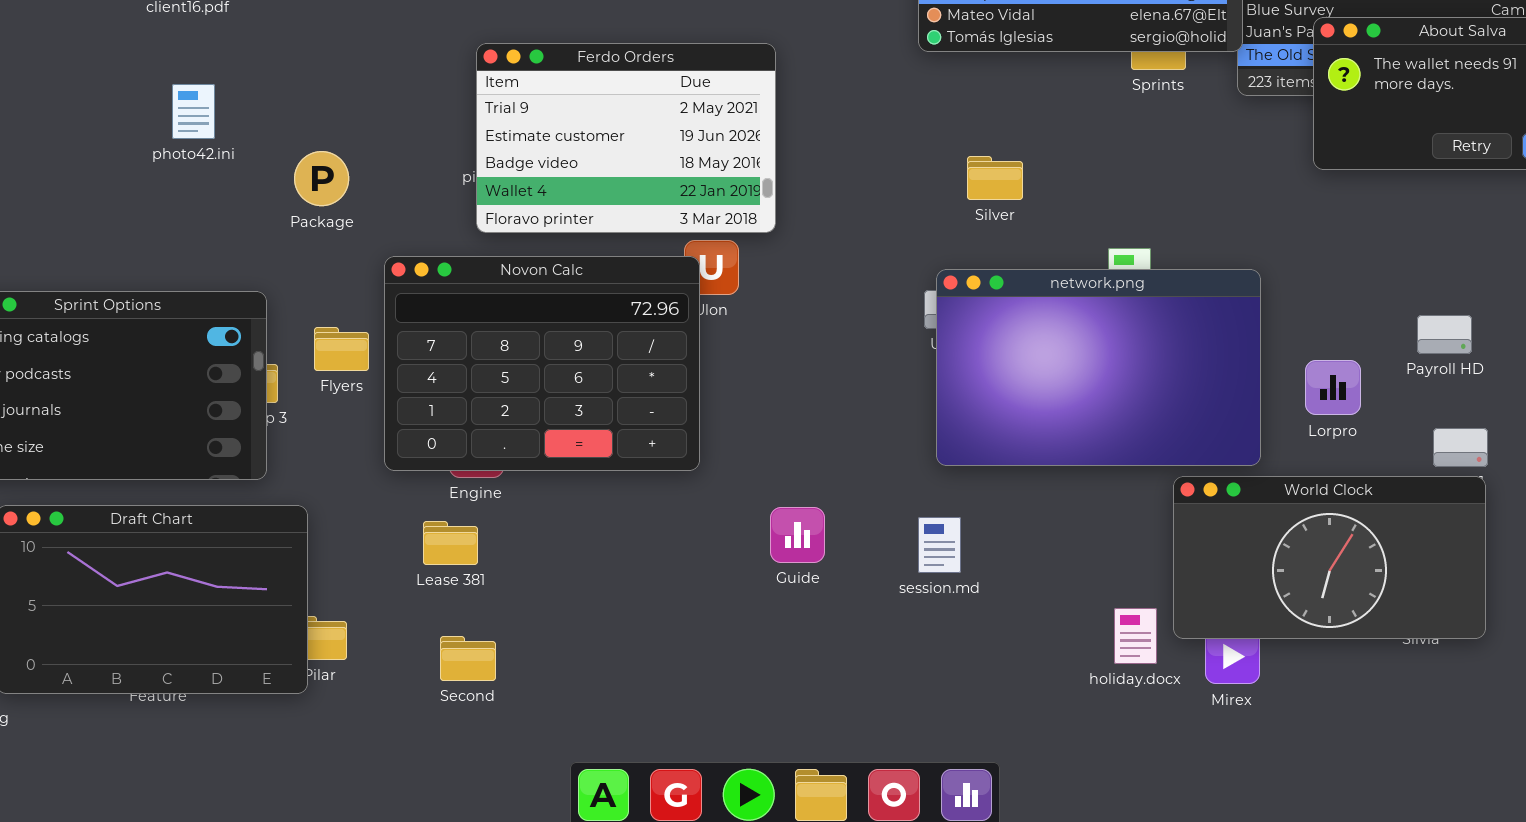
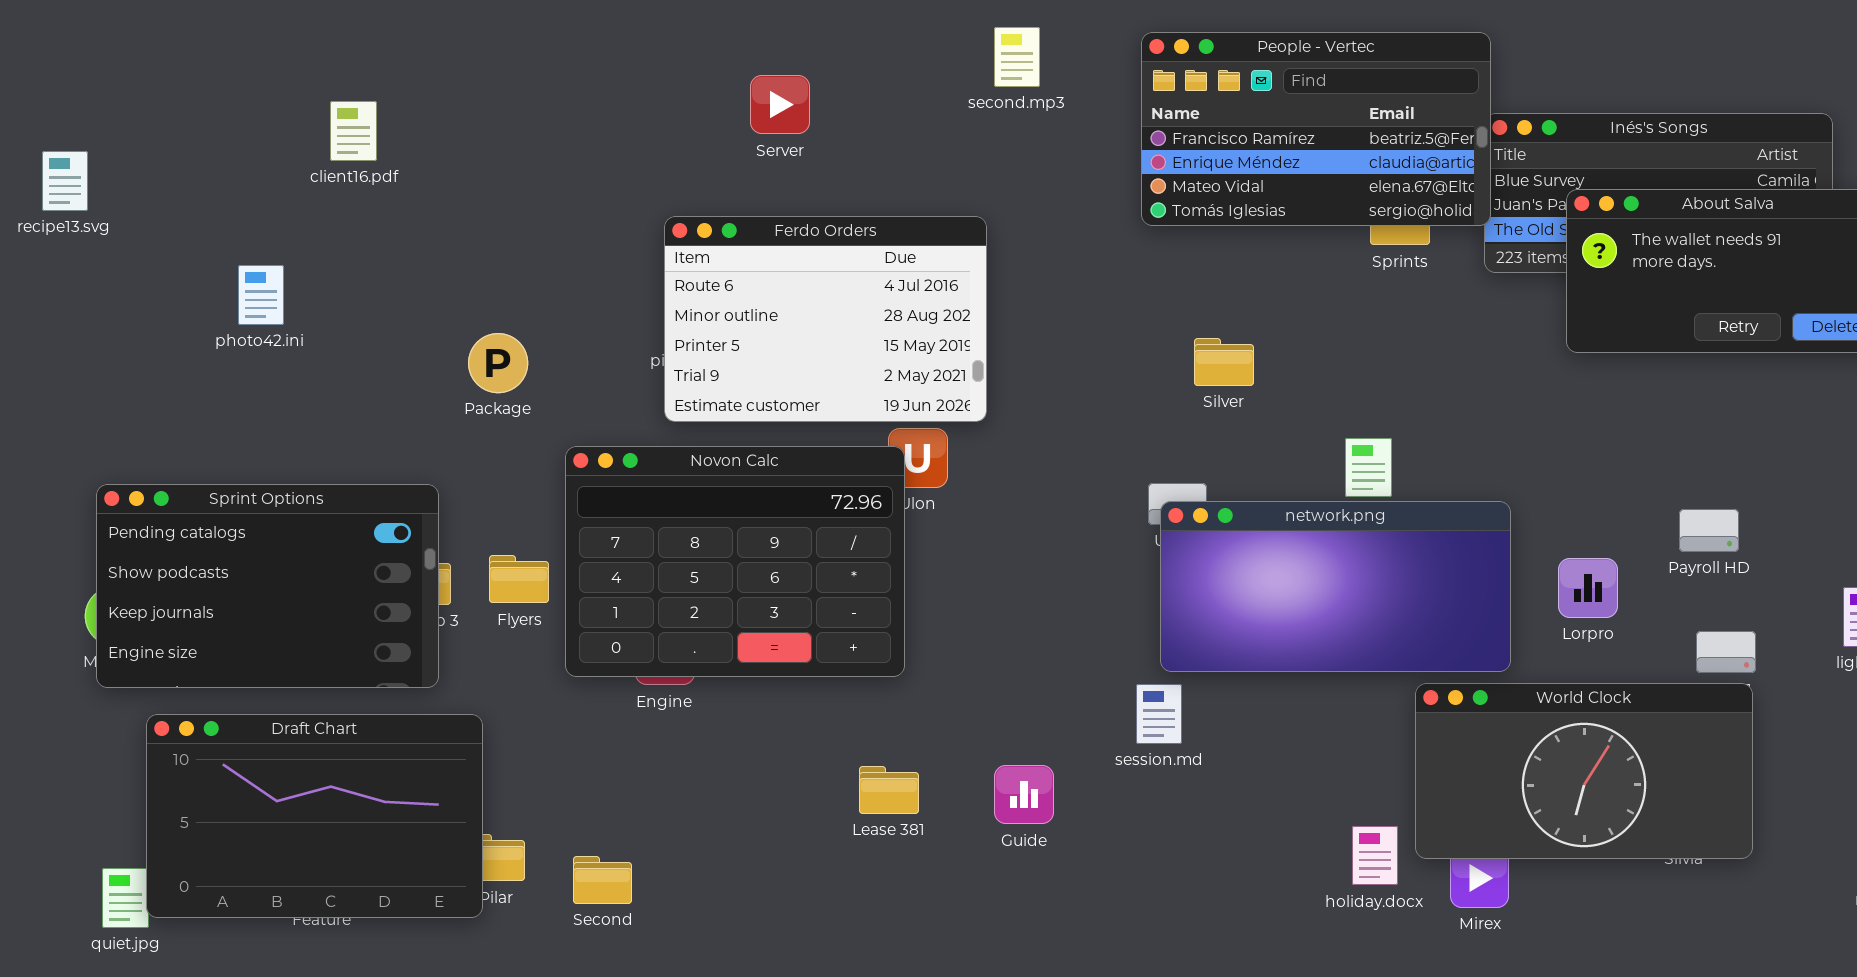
Ferdo Orders: [476,43,776,233] -> [664,216,987,422], scrolled up 3 rows
photo42.ini: [172,84,215,139] -> [238,265,284,325], moved
network.png: [936,269,1261,466] -> [1160,501,1511,672], resized
Flyers: [314,327,369,371] -> [489,555,549,603], moved
Guide: [770,507,825,563] -> [994,765,1054,824], moved
session.md: [918,517,961,573] -> [1136,684,1182,744], moved
Lease 381: [423,521,478,565] -> [859,766,919,814], moved
Second: [440,636,496,681] -> [573,856,632,904], moved

